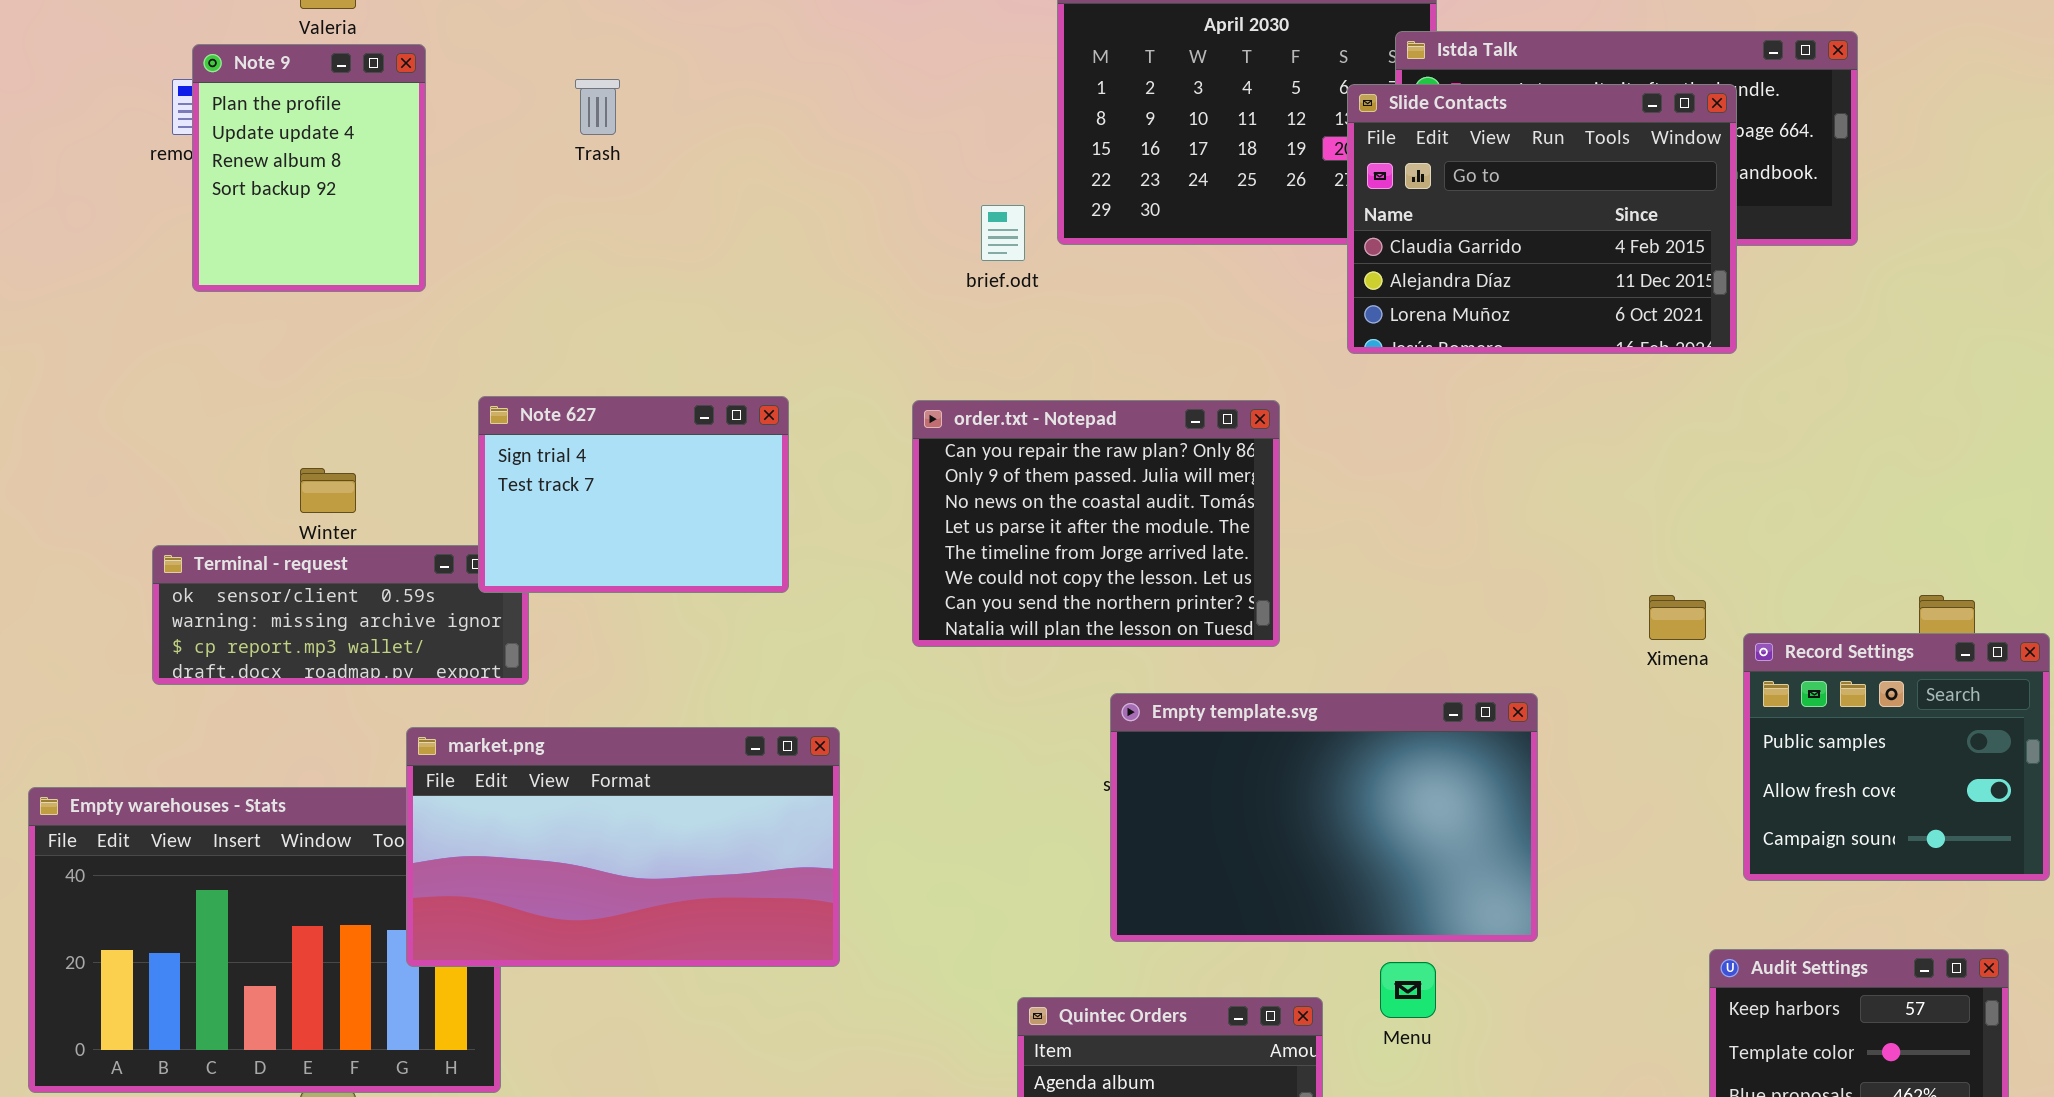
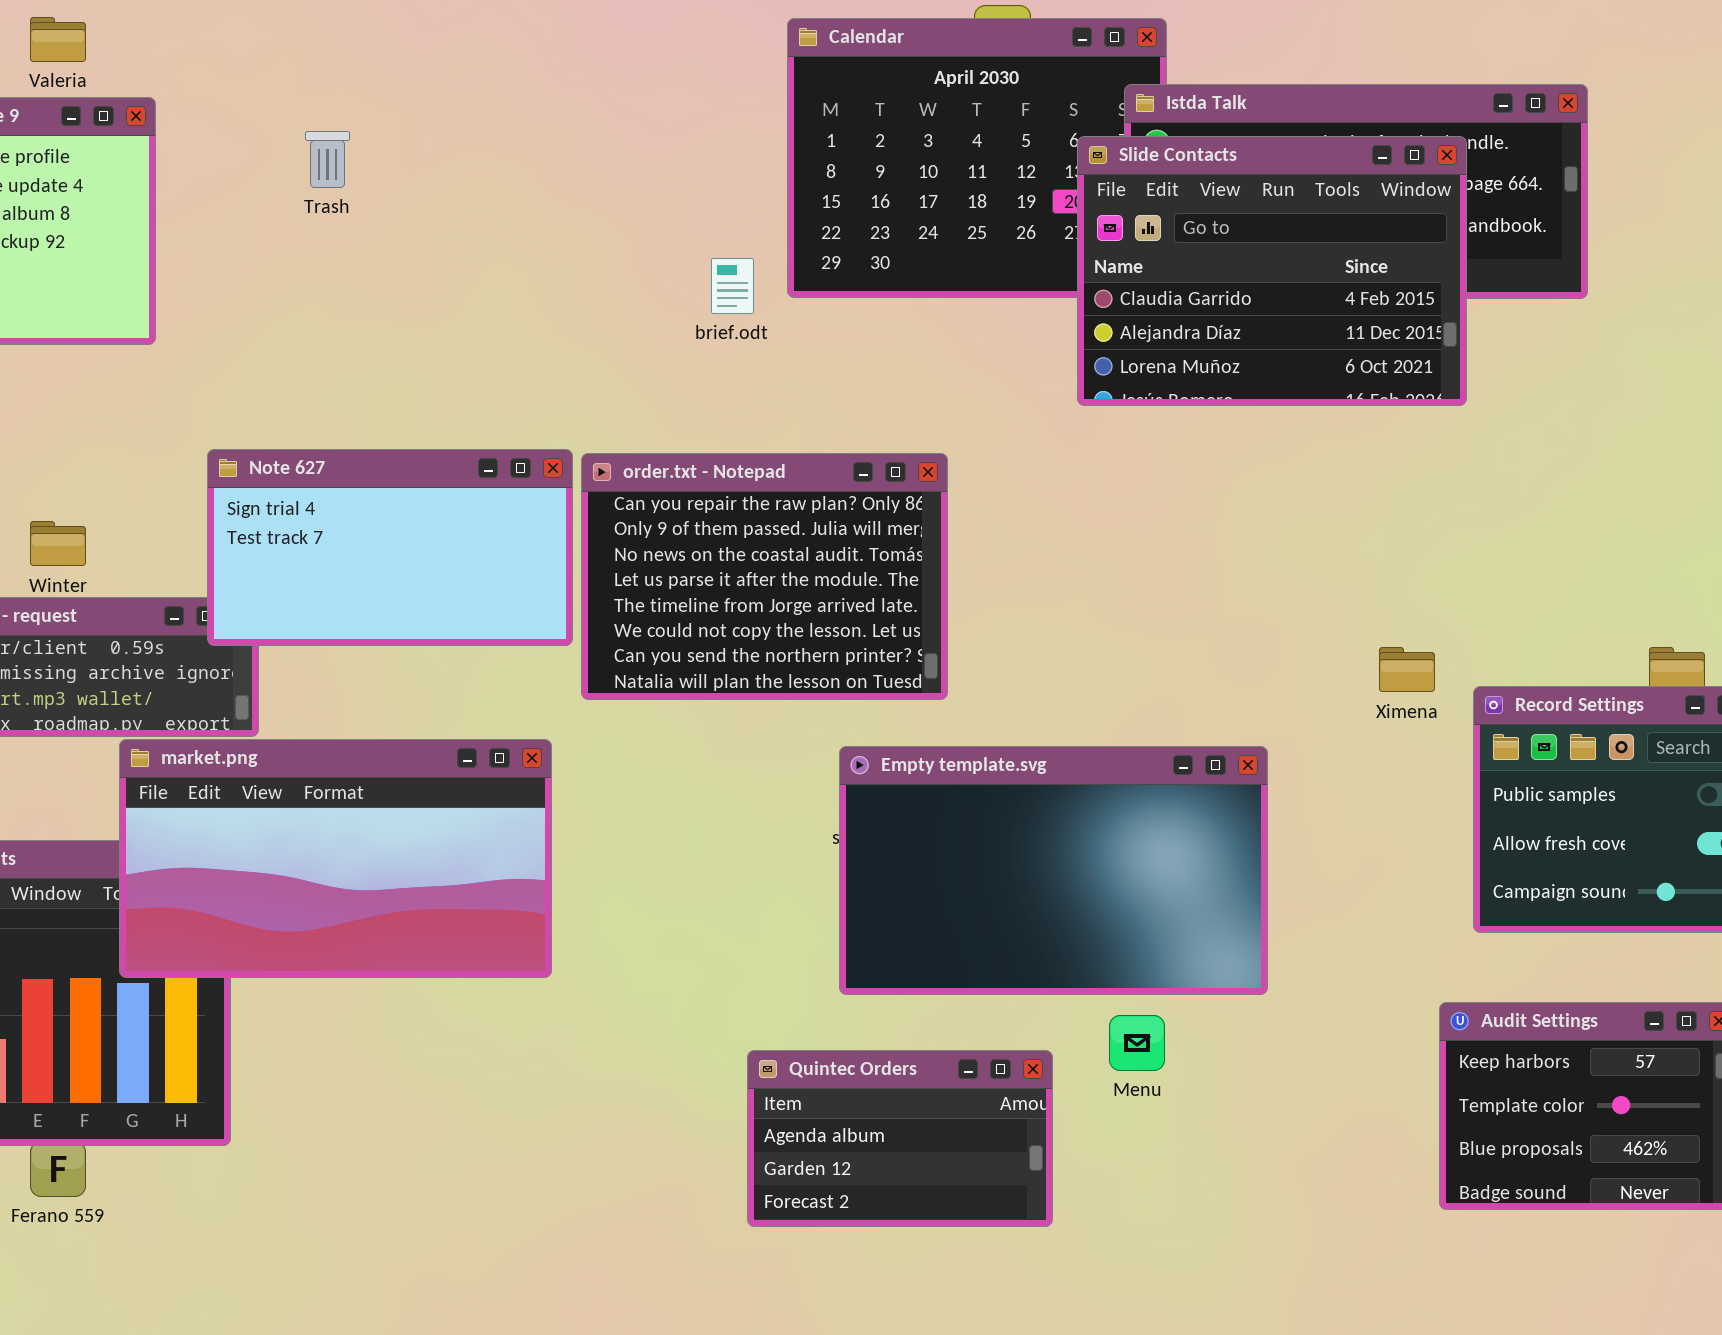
Note 627: [478,396,789,593] -> [207,449,573,646], resized
order.txt - Notepad: [912,400,1280,647] -> [581,453,948,700], moved
market.png: [406,727,840,967] -> [119,739,552,978], moved

